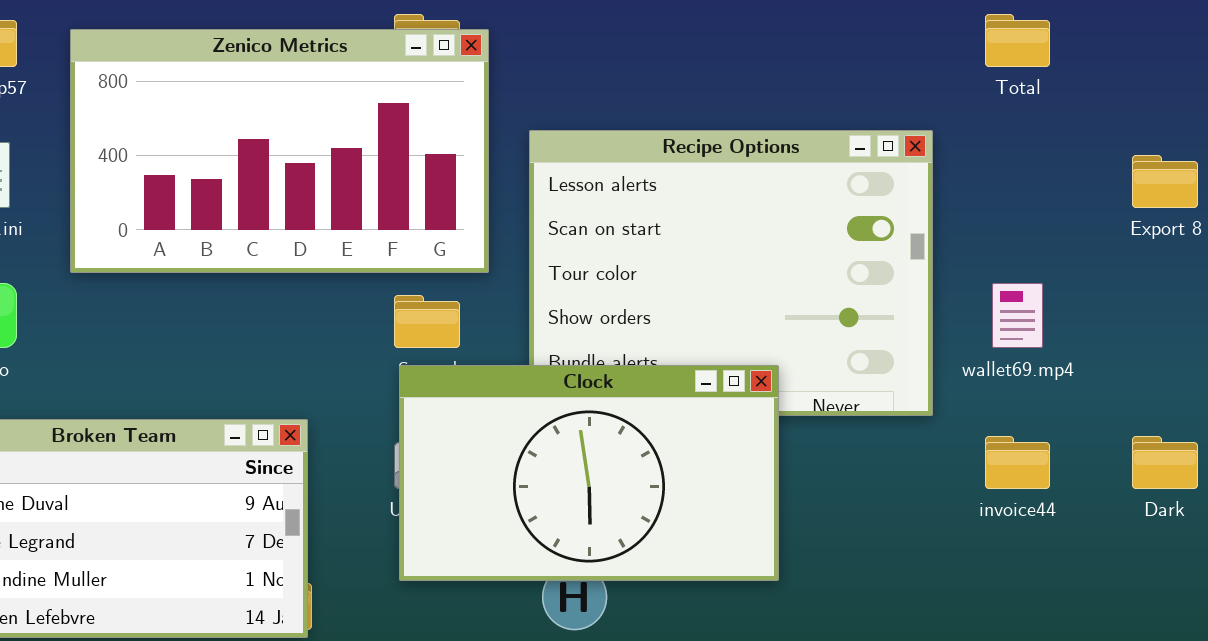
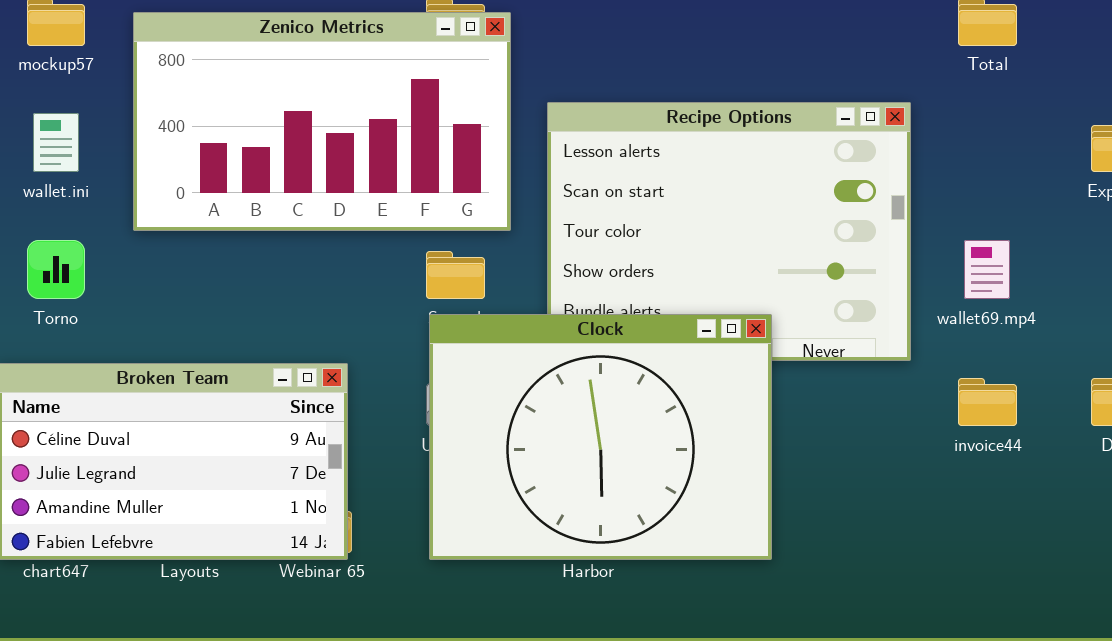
Clock: [399,365,779,581] -> [429,314,772,560], resized

